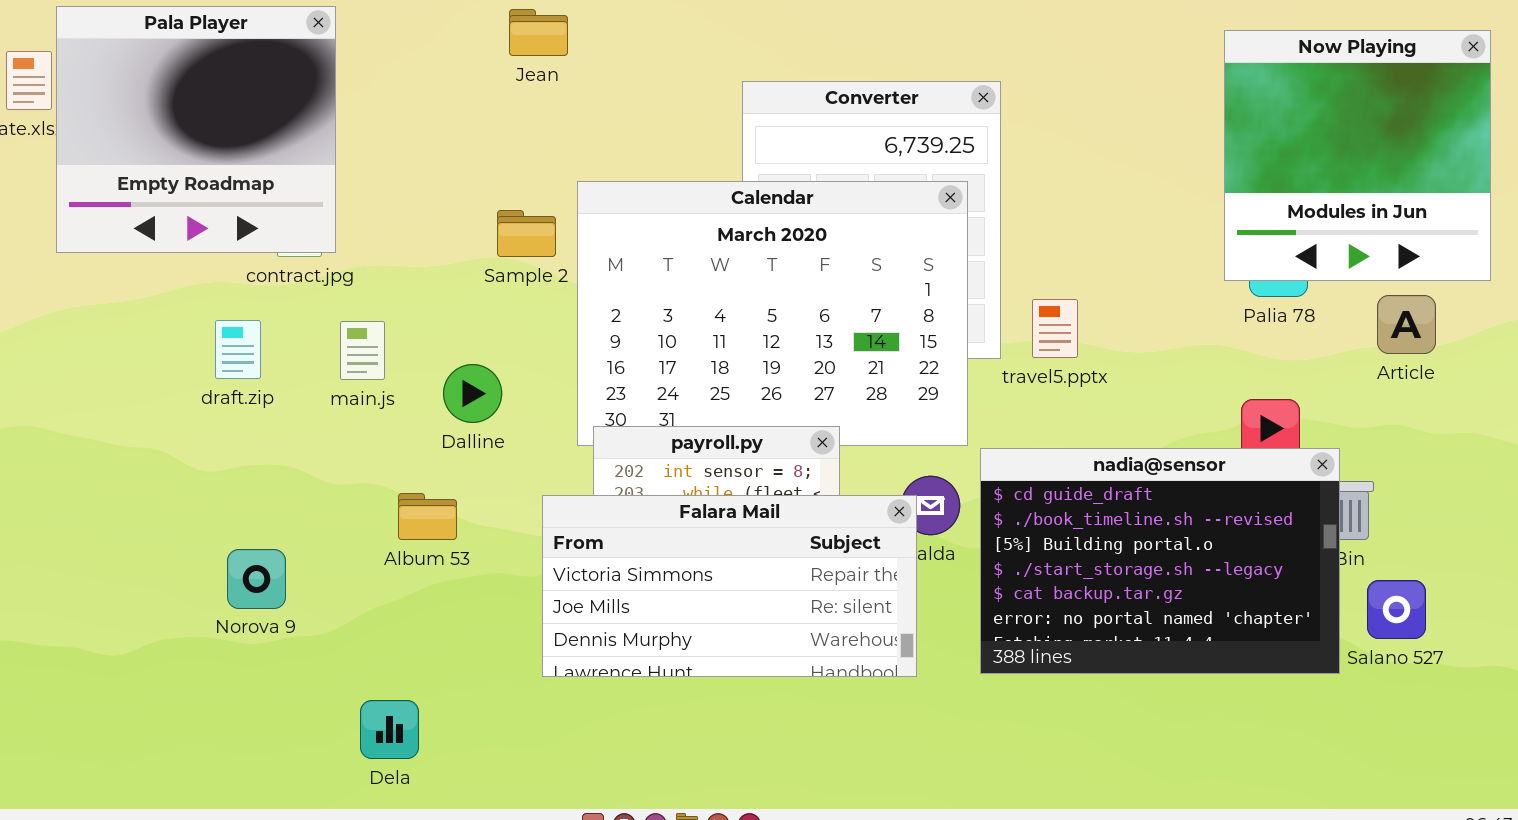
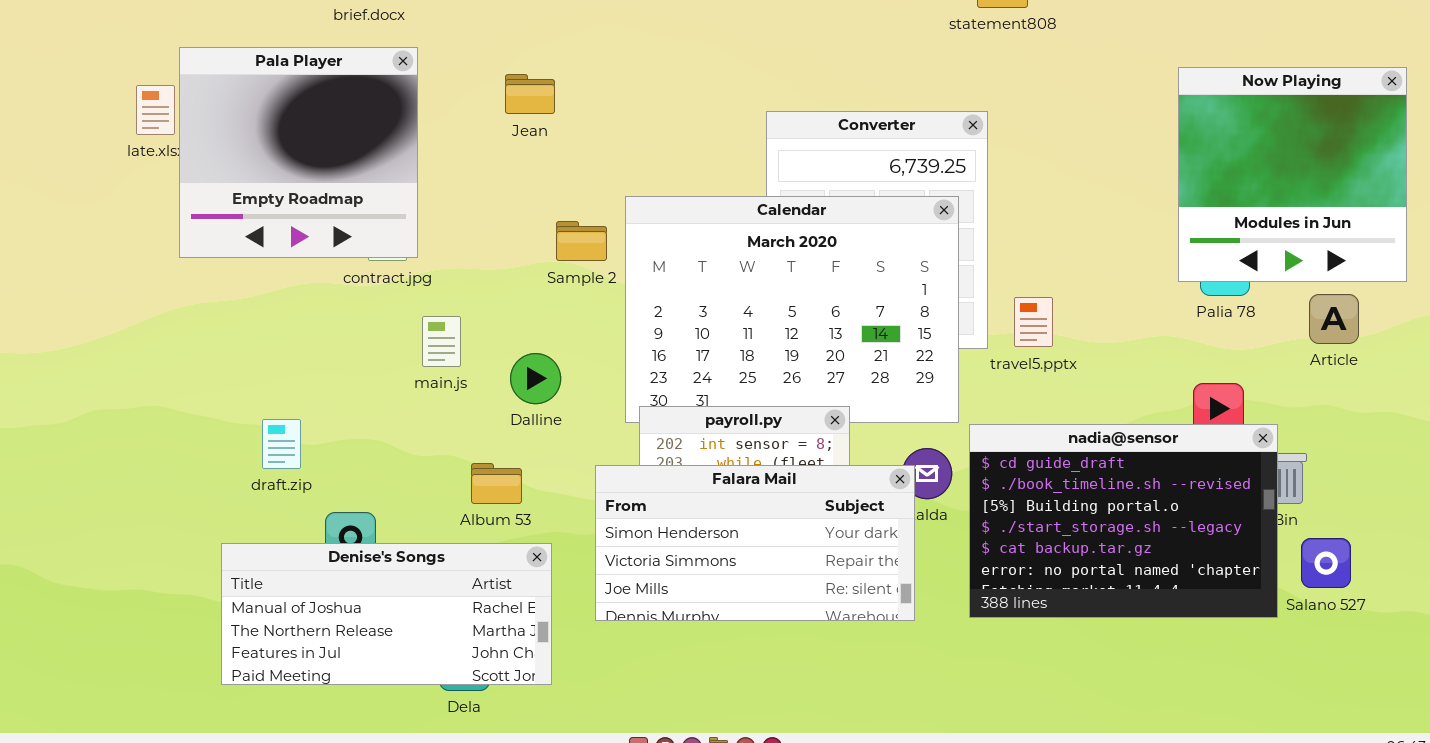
Jean: [509,9,568,56] -> [505,74,555,114], moved
draft.zip: [215,320,261,379] -> [262,419,301,469], moved
Falara Mail: [542,495,917,677] -> [595,465,915,621], scrolled up 1 row
Denise's Songs: none -> [221,543,552,685], opened

